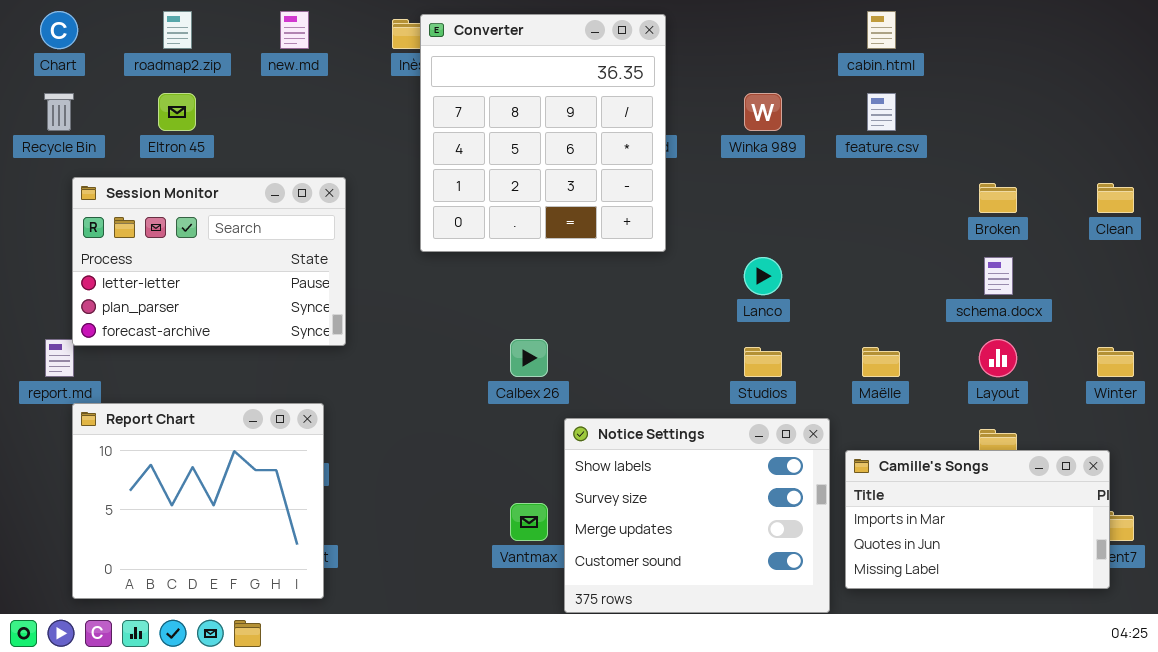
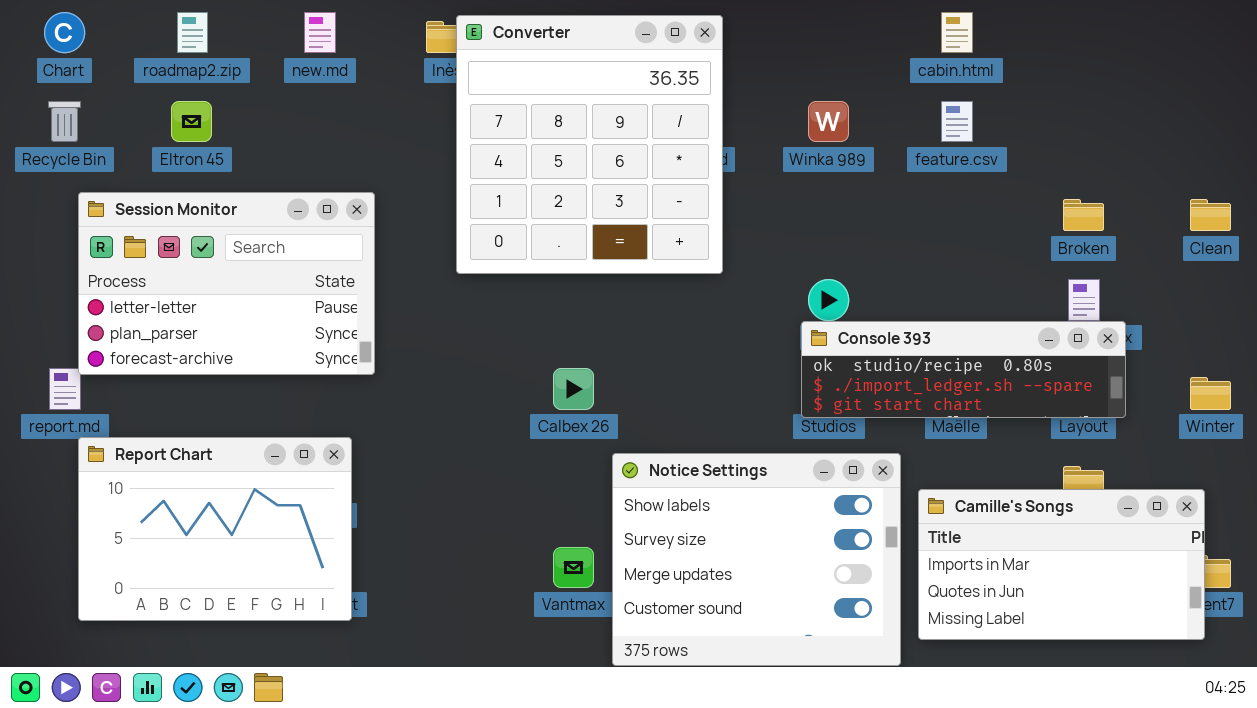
Console 393: none -> [801,321,1126,418], opened
Report Chart: [72,403,324,599] -> [78,437,352,621], resized

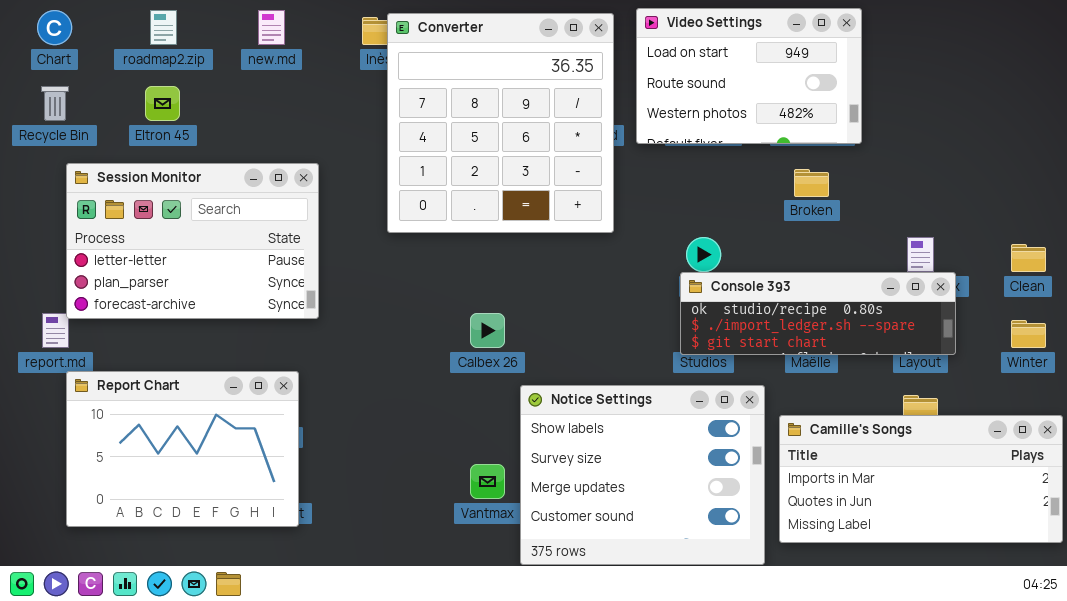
Video Settings: none -> [636,8,862,144], opened
Broken: [1063,199,1104,231] -> [794,169,829,197], moved
Clean: [1190,199,1231,231] -> [1011,244,1046,272], moved
Camille's Songs: [918,489,1205,640] -> [779,415,1063,543], resized

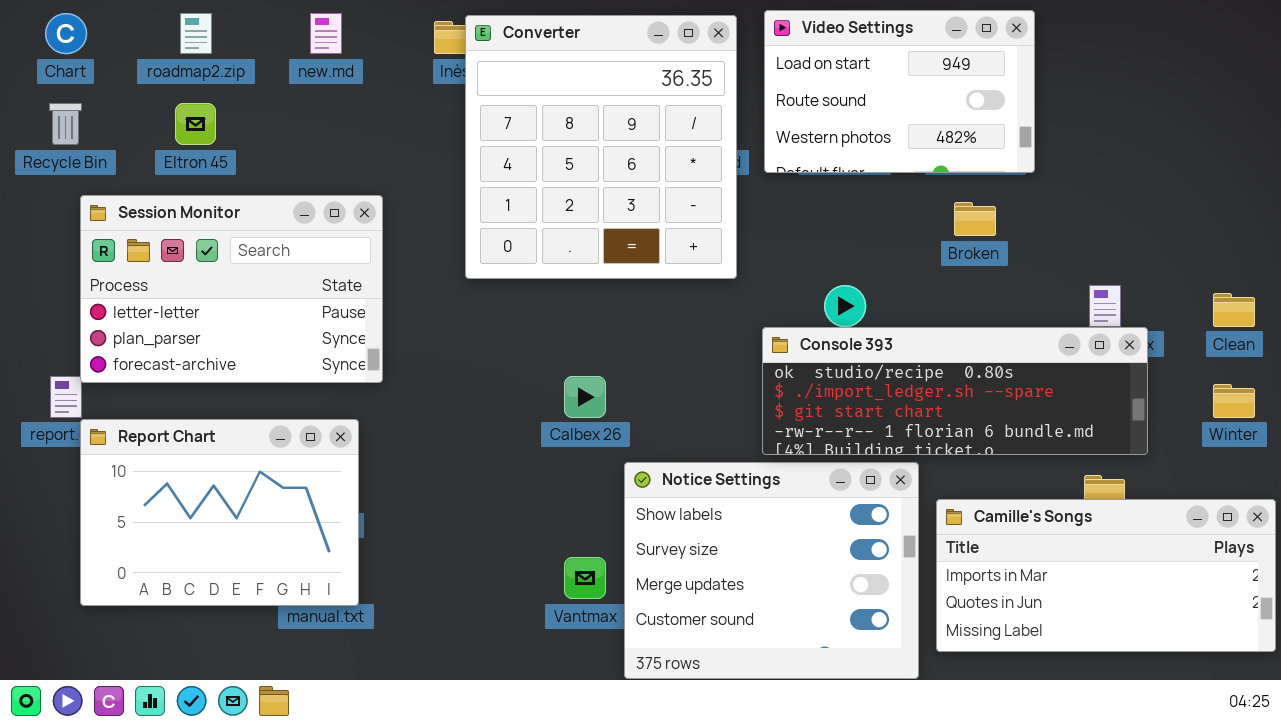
Console 393: [680,272,956,355] -> [762,327,1148,455], resized
Report Chart: [66,371,299,527] -> [80,419,359,606], moved

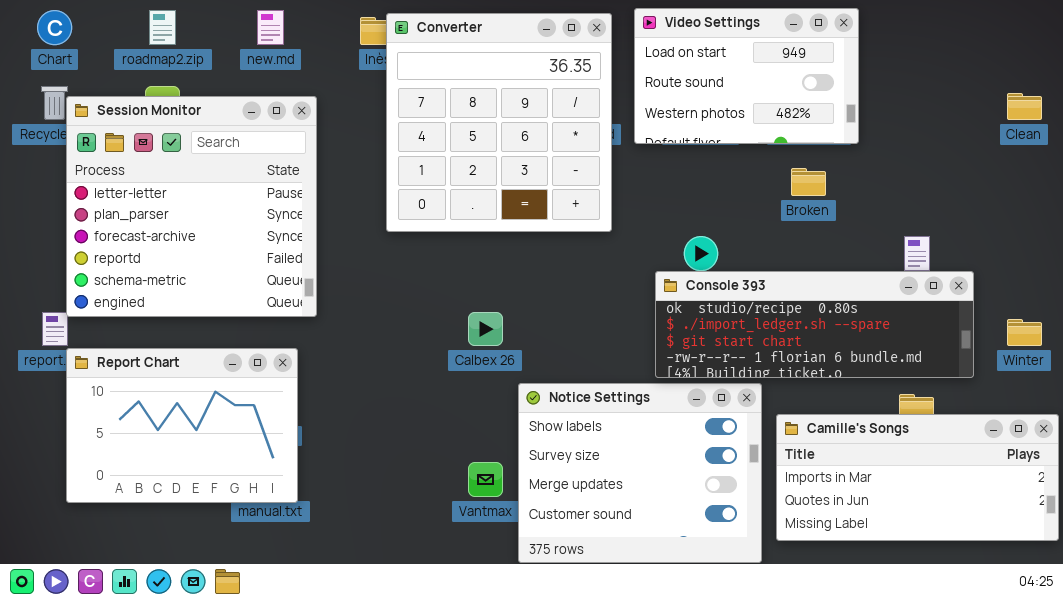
Session Monitor: [80,195,383,383] -> [66,96,317,317], resized
Clean: [1213,293,1255,327] -> [1007,93,1042,120], moved
Console 393: [762,327,1148,455] -> [655,271,974,378], moved

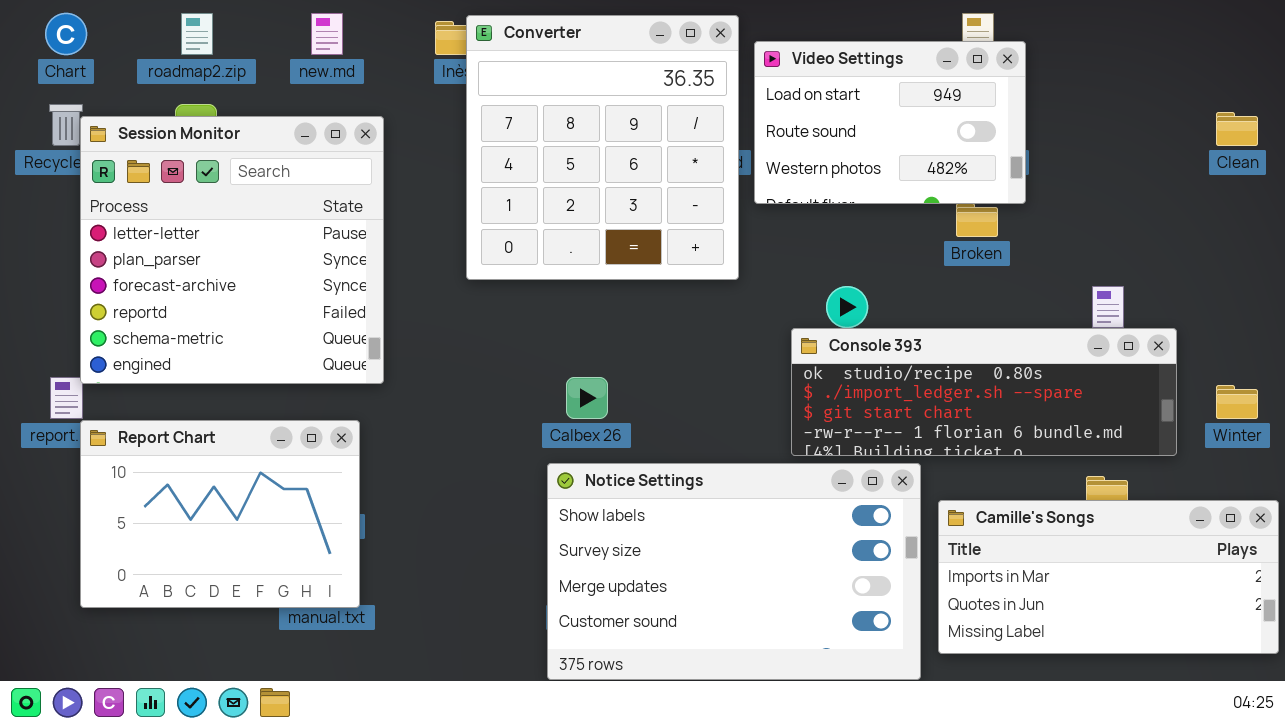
Video Settings: [634,8,859,144] -> [754,41,1026,204], moved
Notice Settings: [518,383,762,563] -> [547,463,921,680], resized

